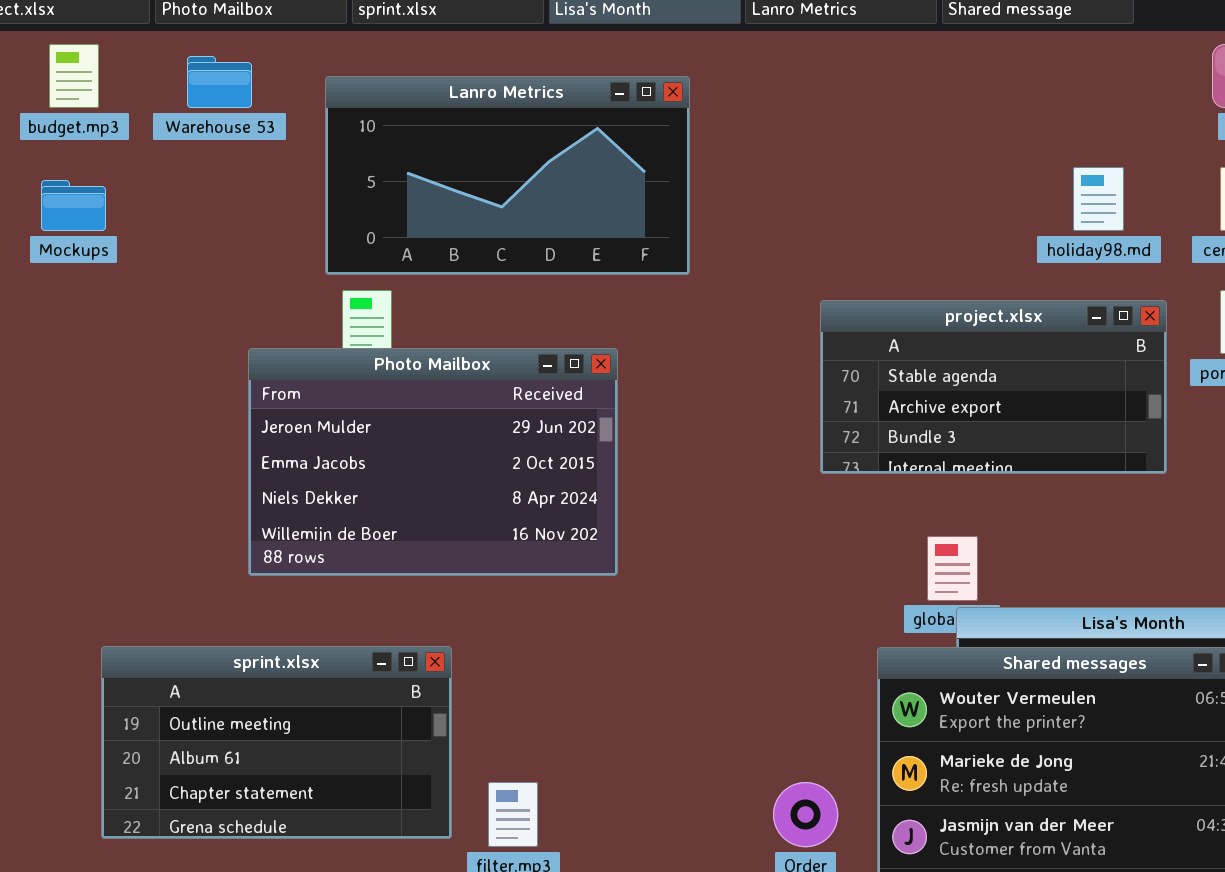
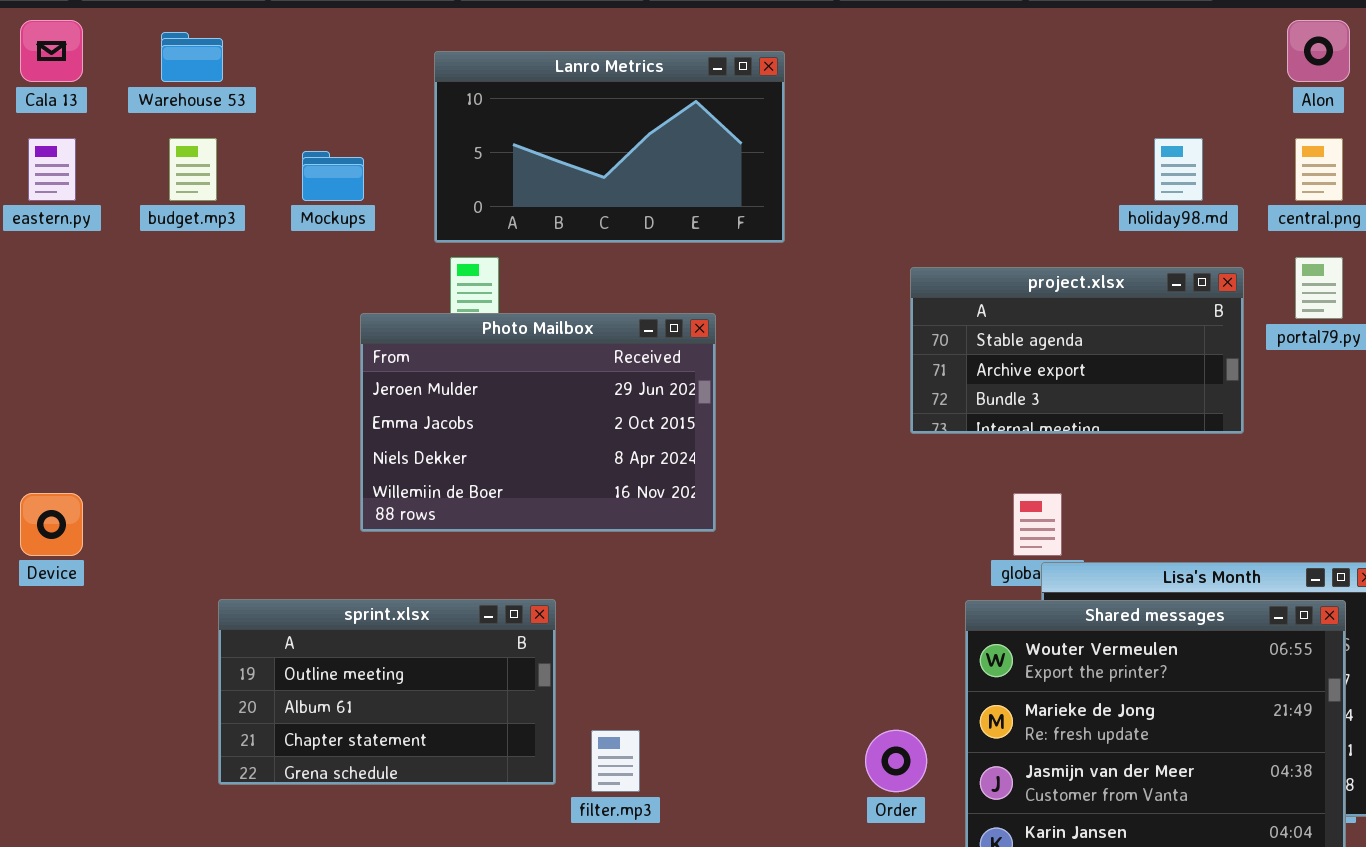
budget.mp3: [49,44,99,108] -> [169,138,217,201], moved
Warehouse 53: [187,56,252,108] -> [161,32,223,82], moved
Mockups: [41,180,106,231] -> [302,151,364,201], moved

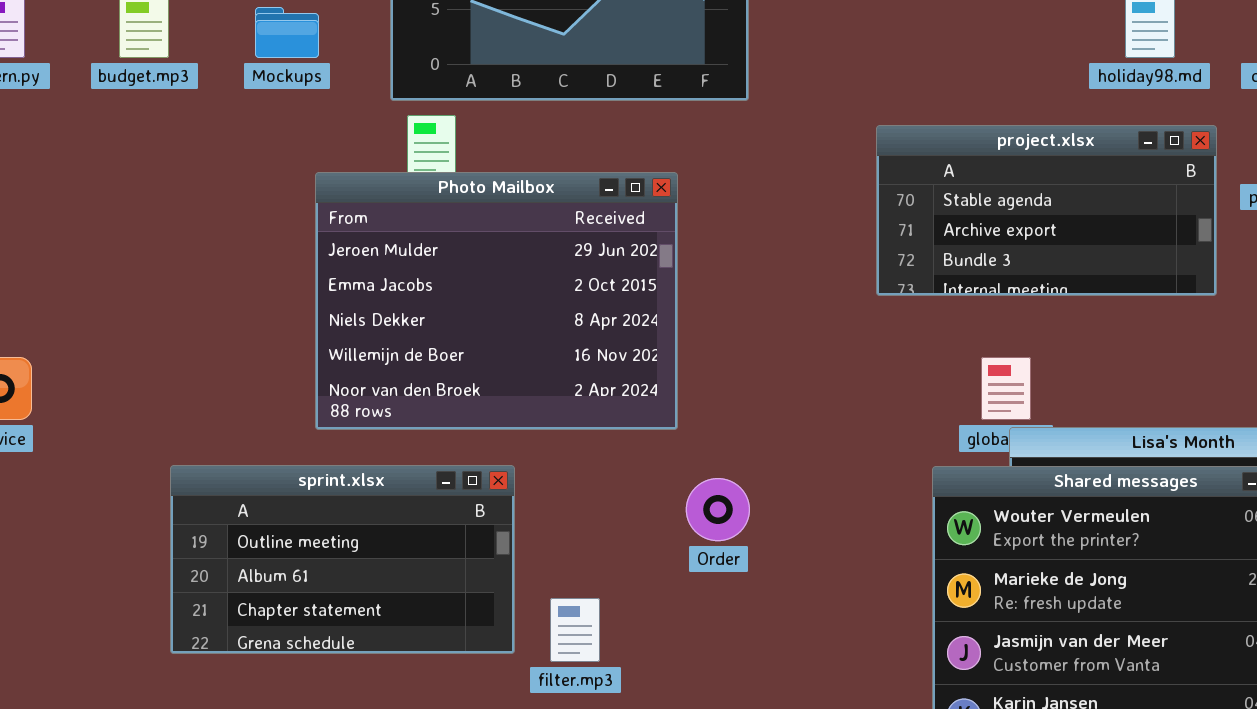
Photo Mailbox: [360,313,716,532] -> [315,172,678,430], resized
Order: [865,730,927,792] -> [686,478,750,541], moved

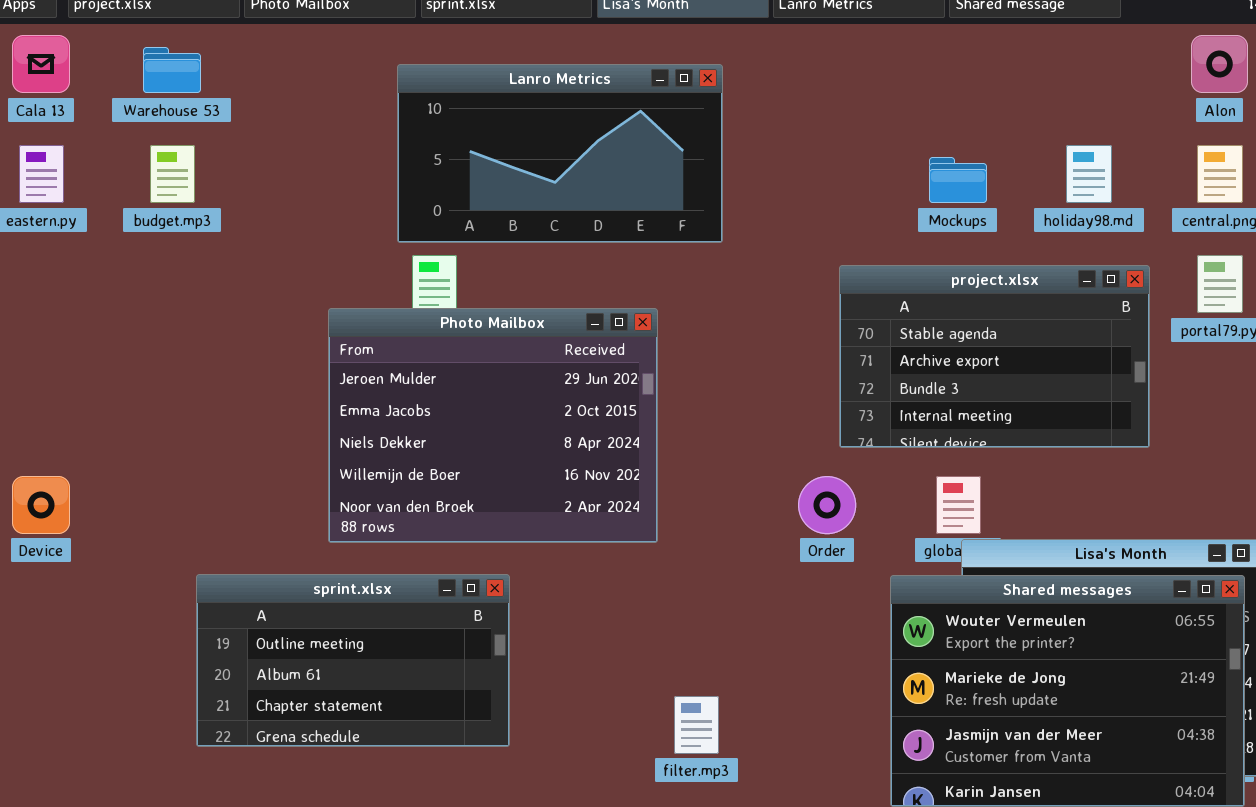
Mockups: [255,7,319,58] -> [929,157,987,203], moved
project.xlsx: [876,125,1217,296] -> [839,265,1150,448], resized
Order: [686,478,750,541] -> [798,476,856,534], moved
filter.mp3: [550,598,600,662] -> [674,696,719,754], moved

